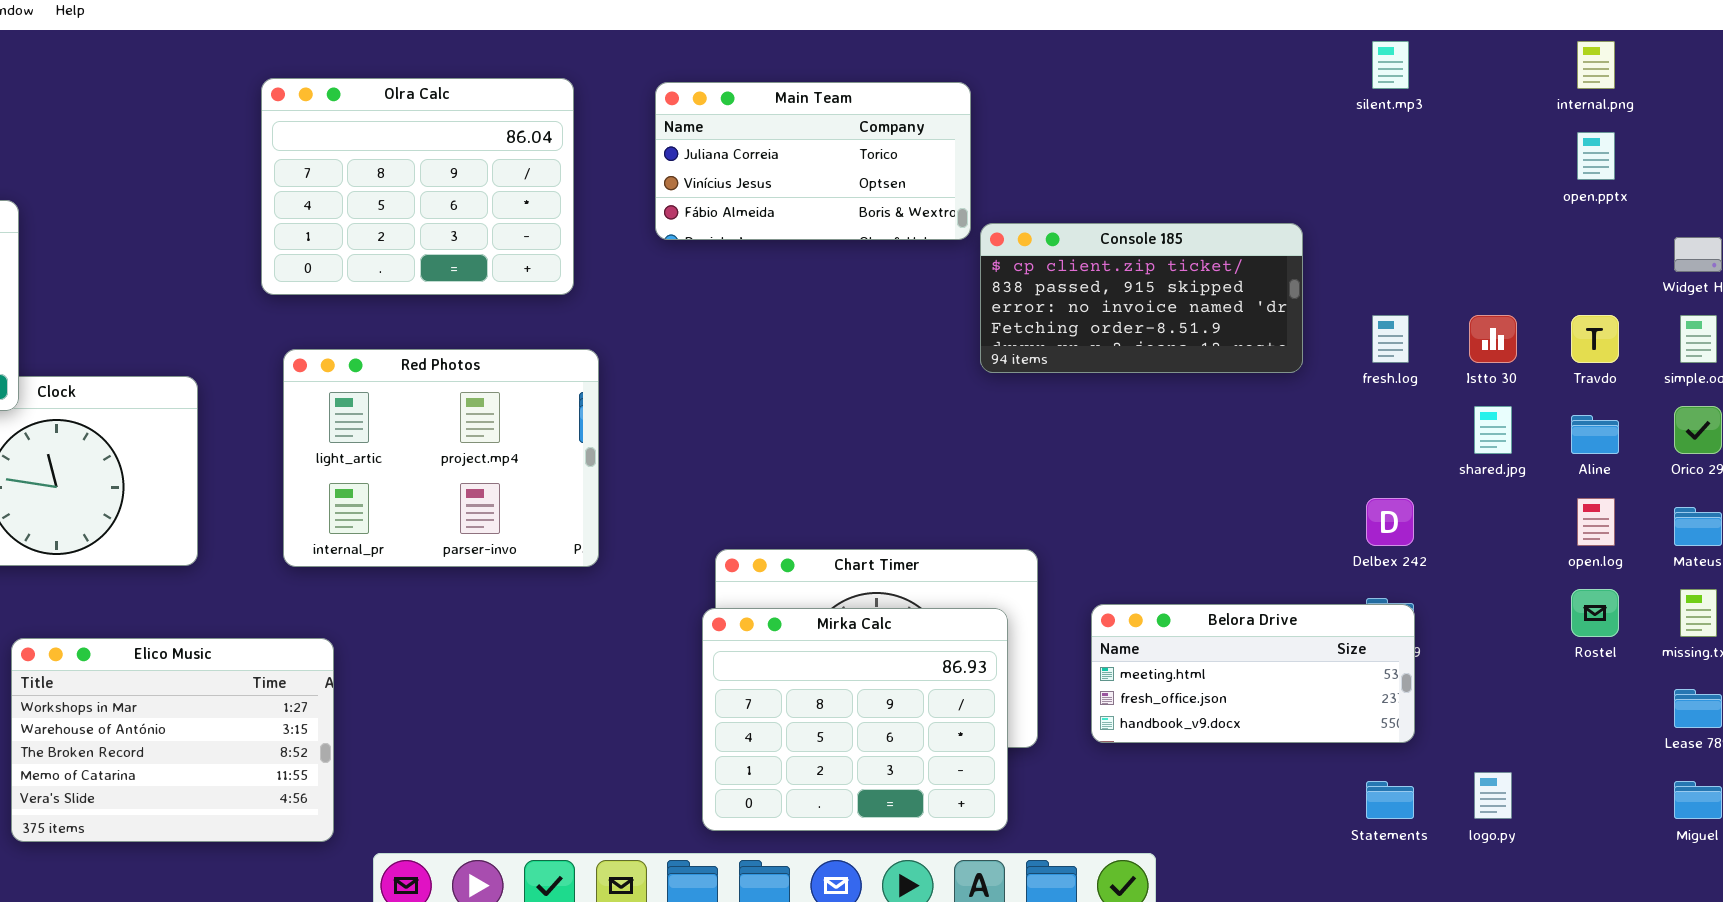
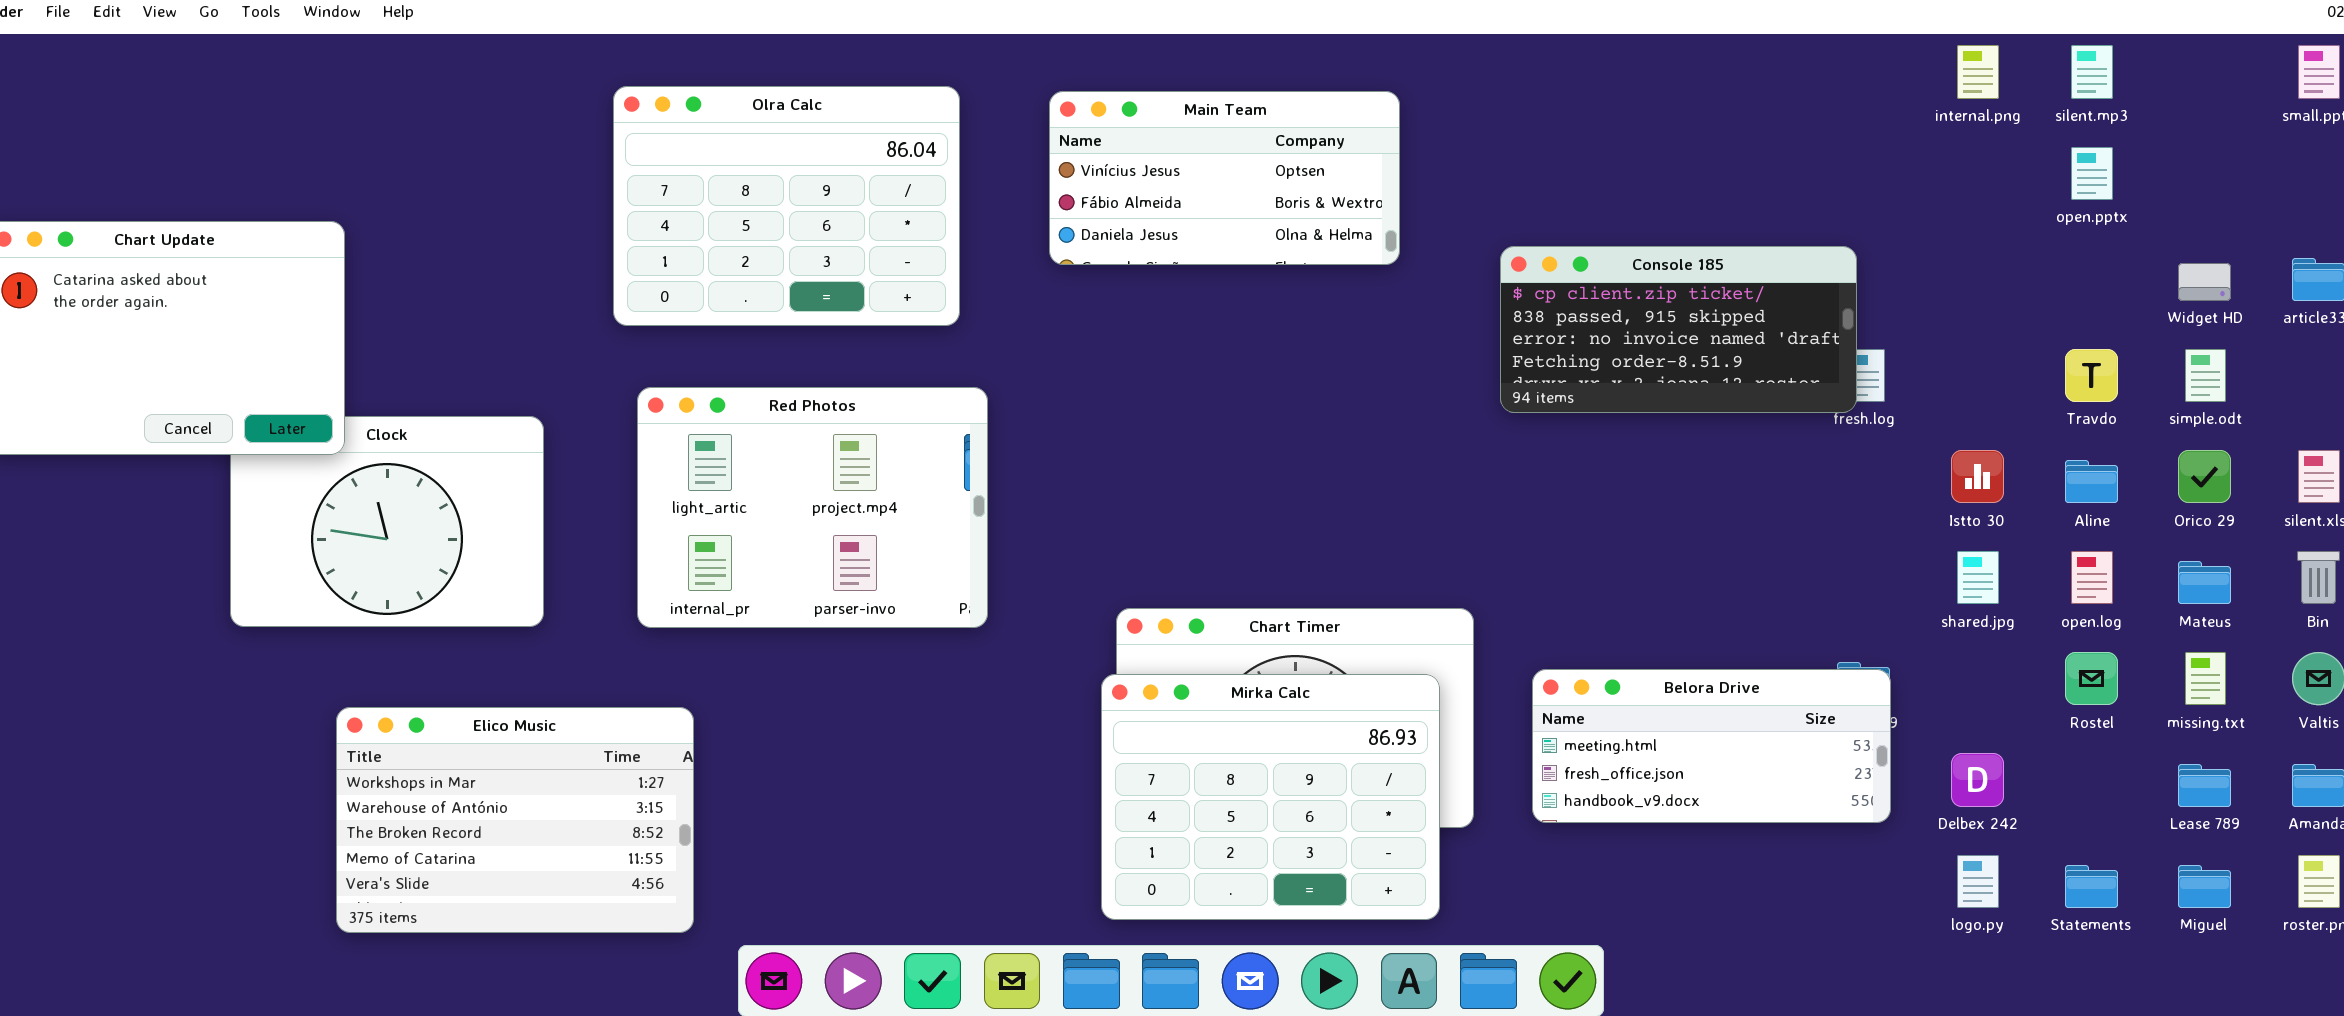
silent.mp3: [1372,41,1409,89] -> [2071,45,2113,99], moved
internal.png: [1577,41,1615,89] -> [1957,45,1999,99], moved
Main Team: [655,82,971,240] -> [1049,91,1400,265], scrolled down 1 row
Console 185: [980,223,1303,373] -> [1500,246,1857,413], moved
Istto 30: [1469,315,1517,363] -> [1951,450,2004,503], moved
shared.jpg: [1474,406,1512,454] -> [1957,551,1999,604], moved
Delbex 242: [1366,498,1414,546] -> [1951,753,2004,807], moved
Statements: [1366,781,1414,819] -> [2065,865,2118,908], moved

